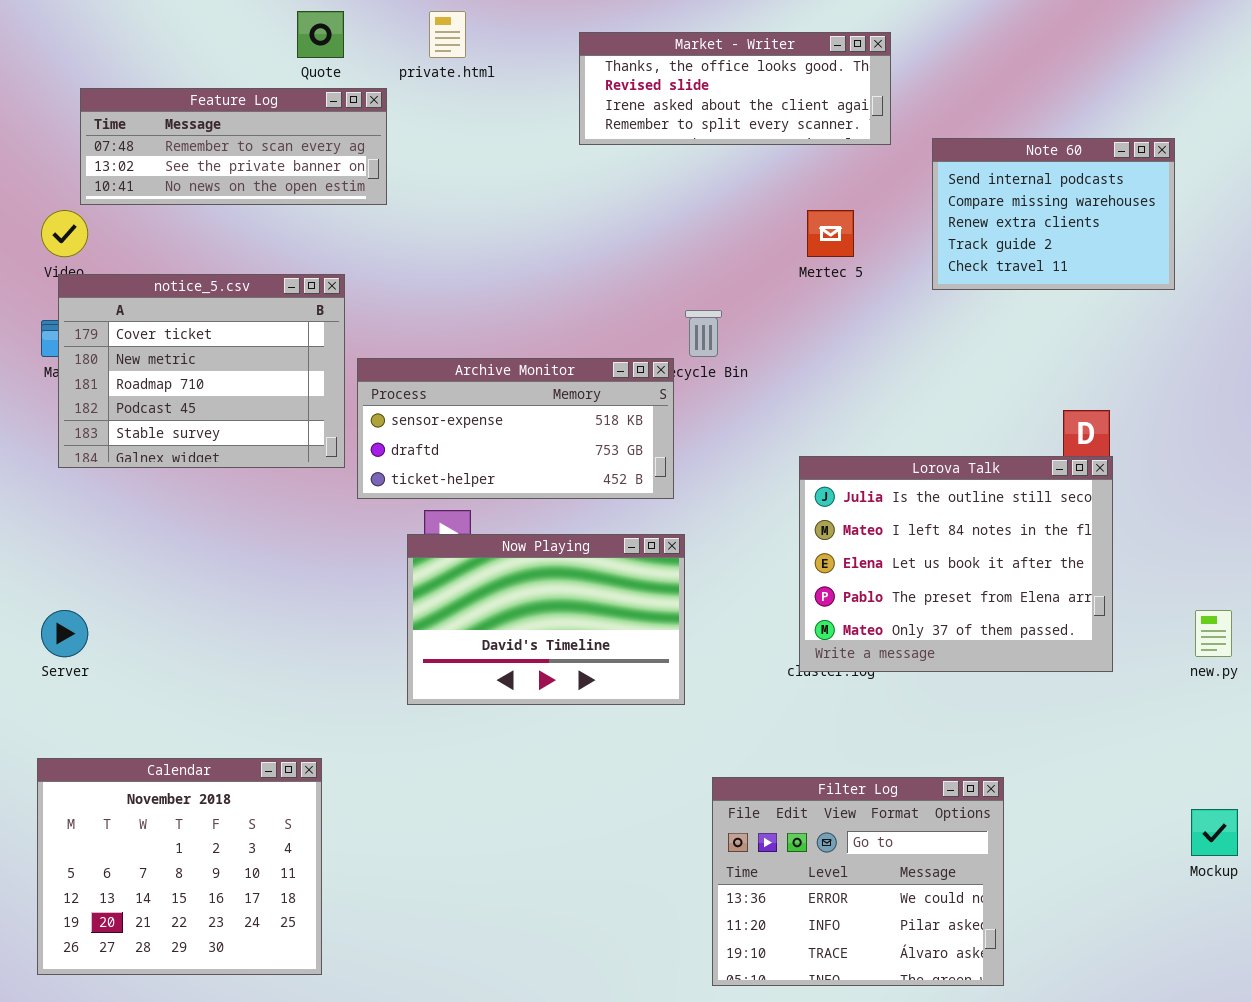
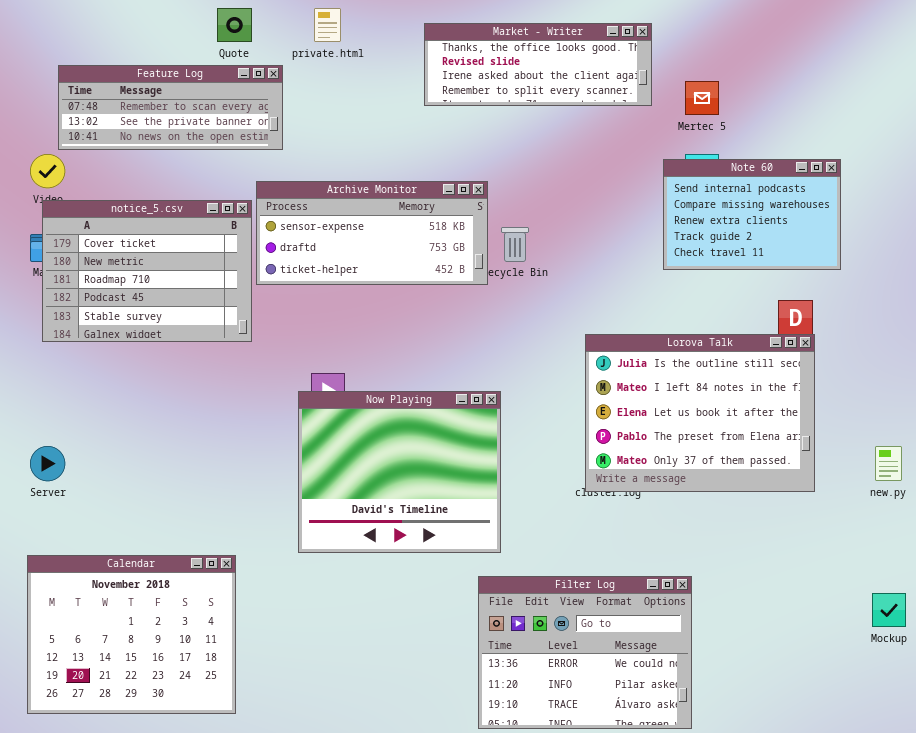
Note 60: [932,138,1175,290] -> [663,159,841,270], moved
Mertec 5: [807,210,854,257] -> [685,81,719,115], moved
Archive Monitor: [357,358,674,499] -> [256,181,488,285], moved
Now Playing: [407,534,685,705] -> [298,391,501,553], resized
Filter Log: [712,777,1004,986] -> [478,576,692,729], moved

